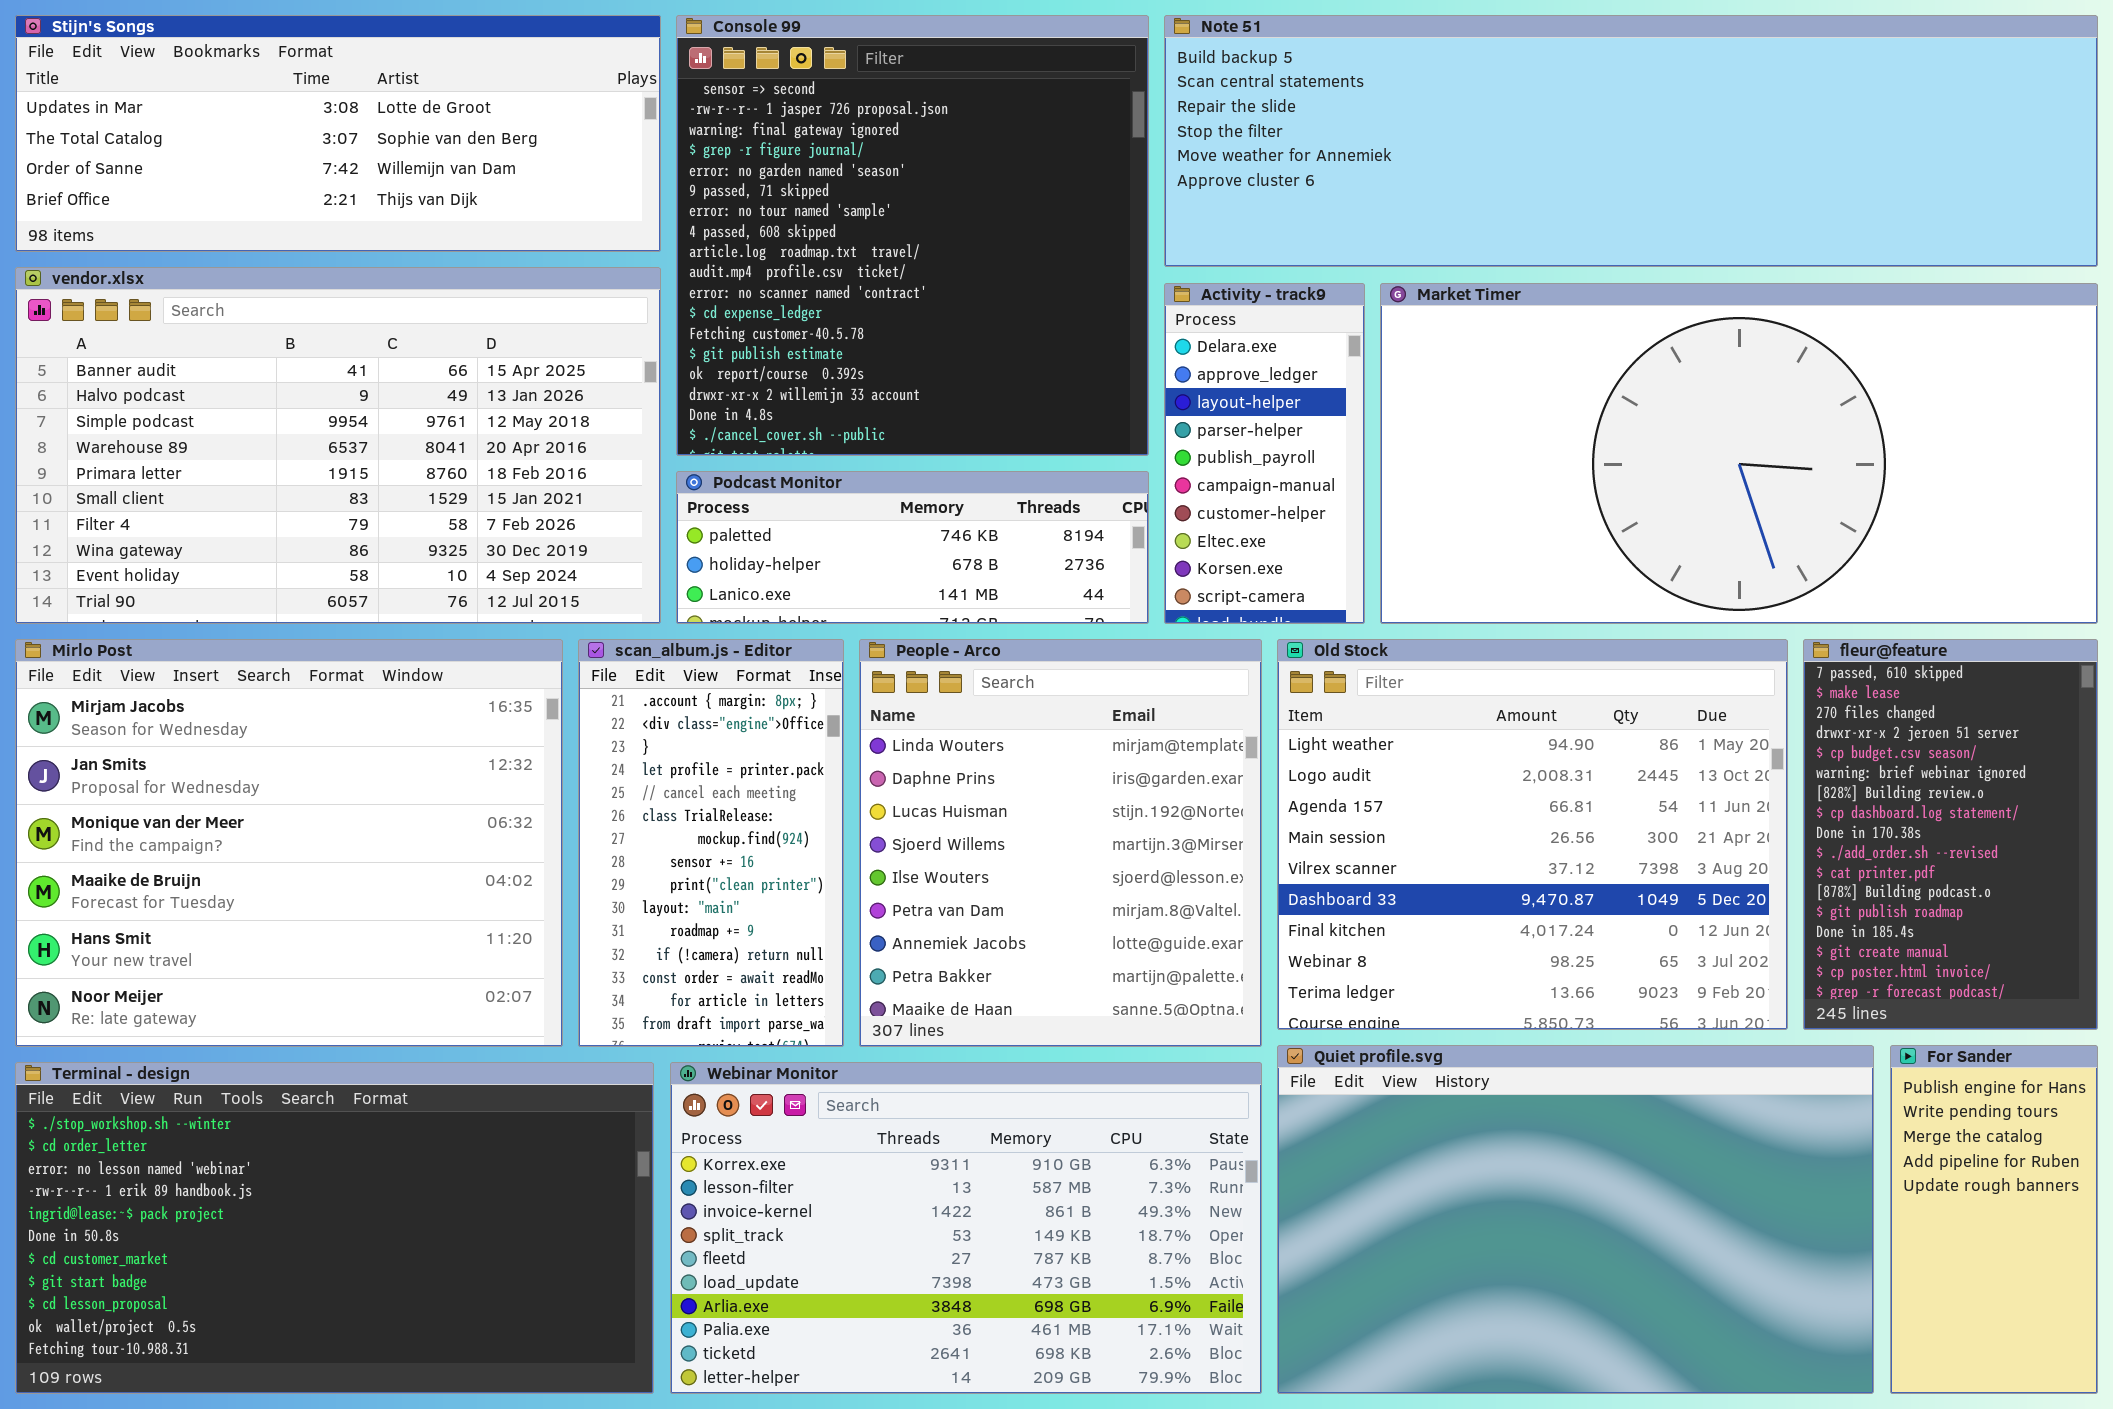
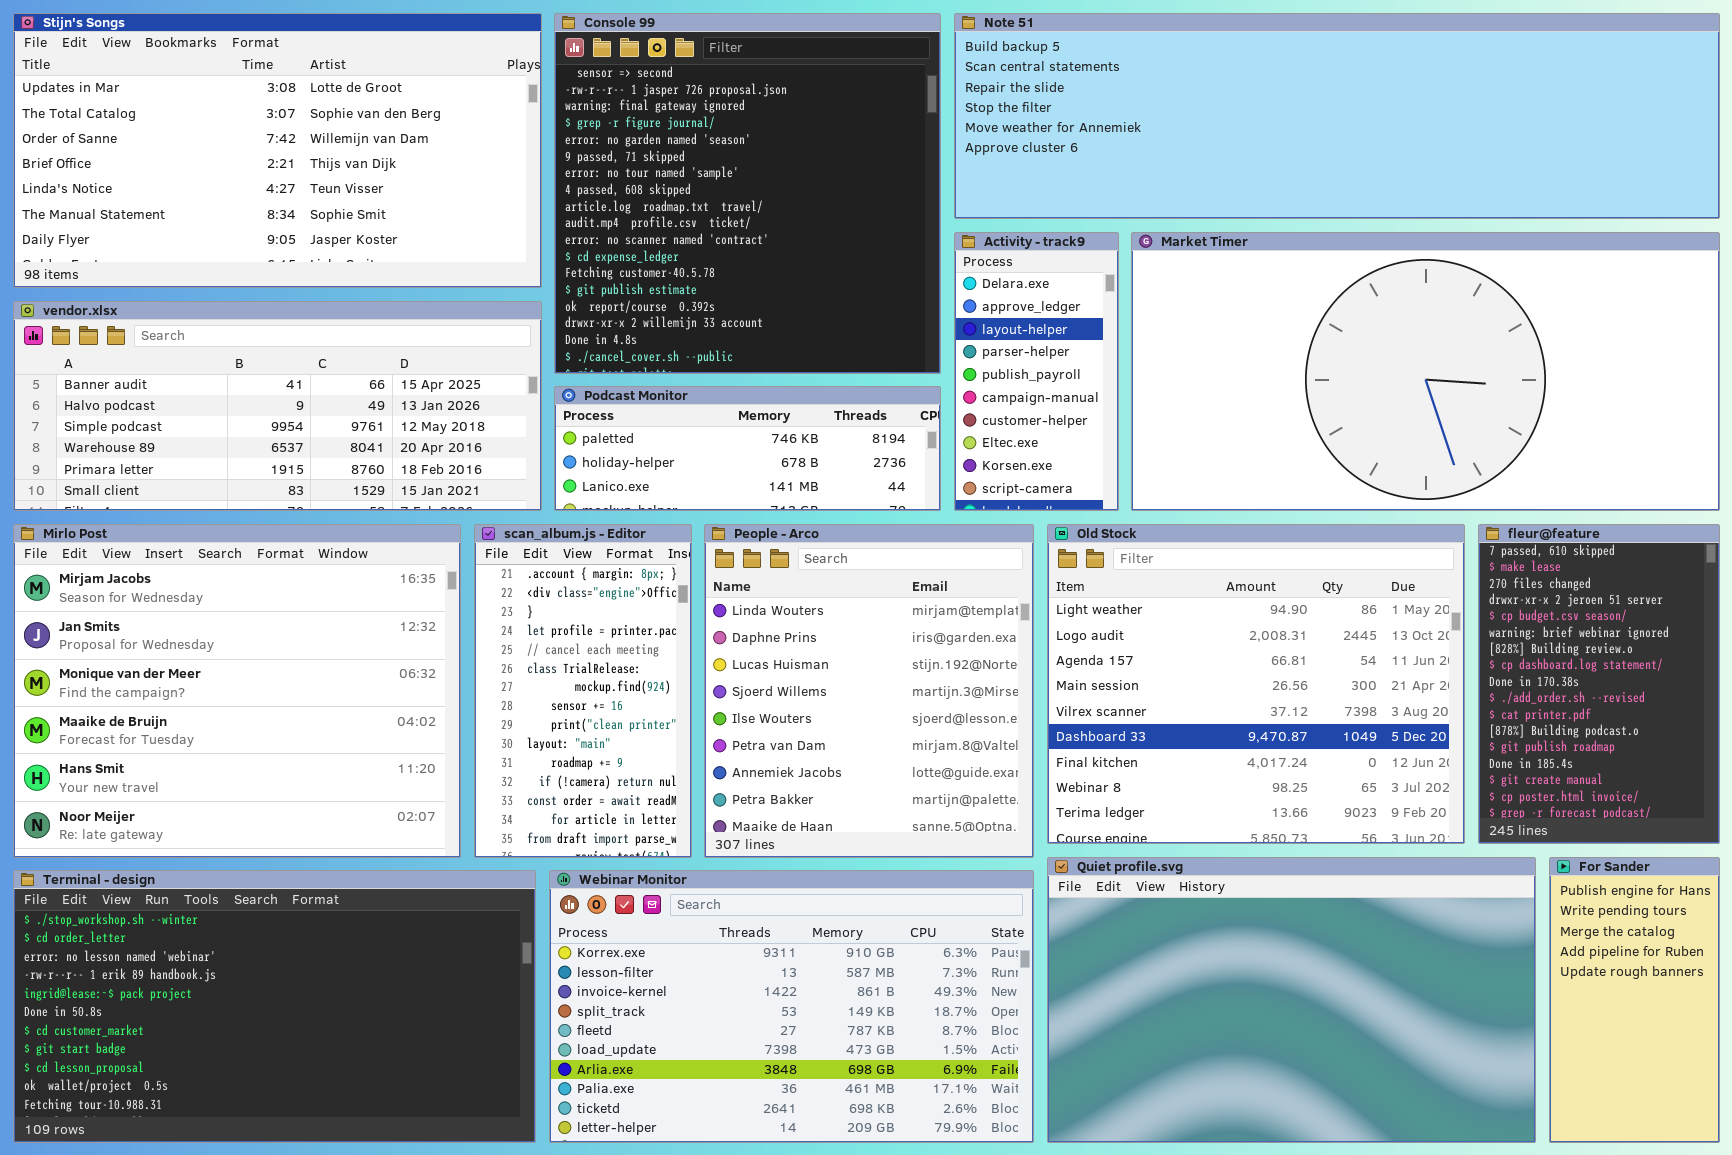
Stijn's Songs: [15,15,661,252] -> [13,13,542,288], resized
vendor.xlsx: [15,267,661,624] -> [13,301,542,511], resized

